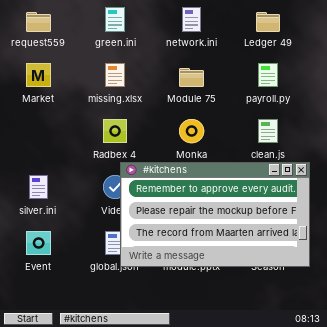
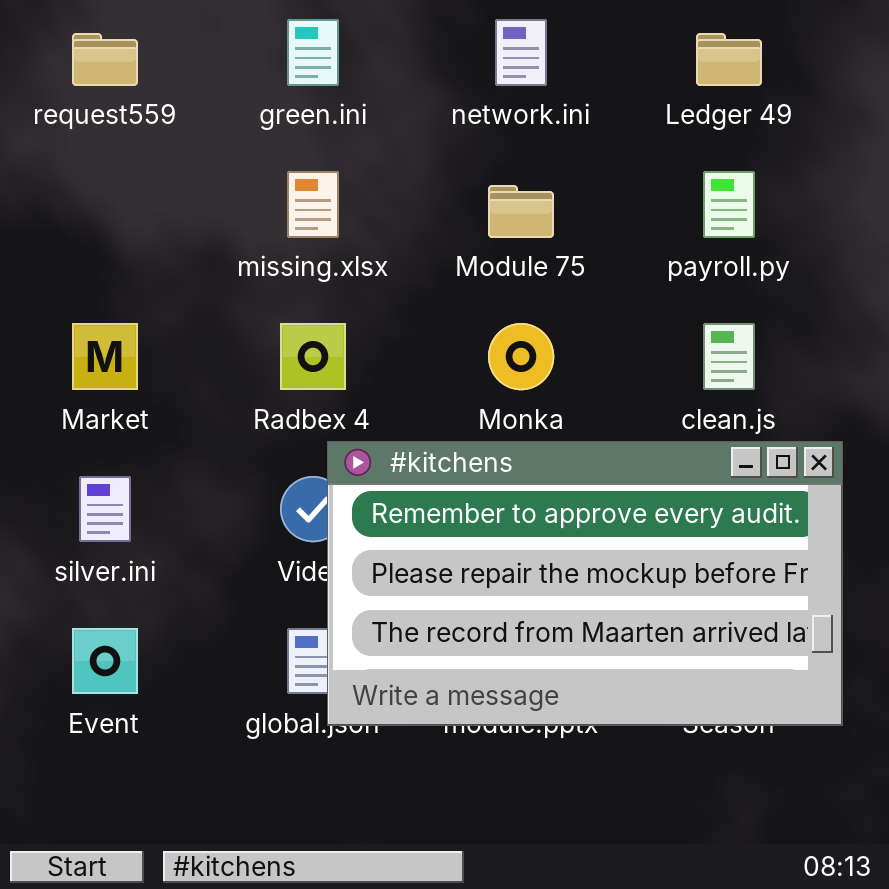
Market: [26,63,51,87] -> [72,323,138,390], moved

